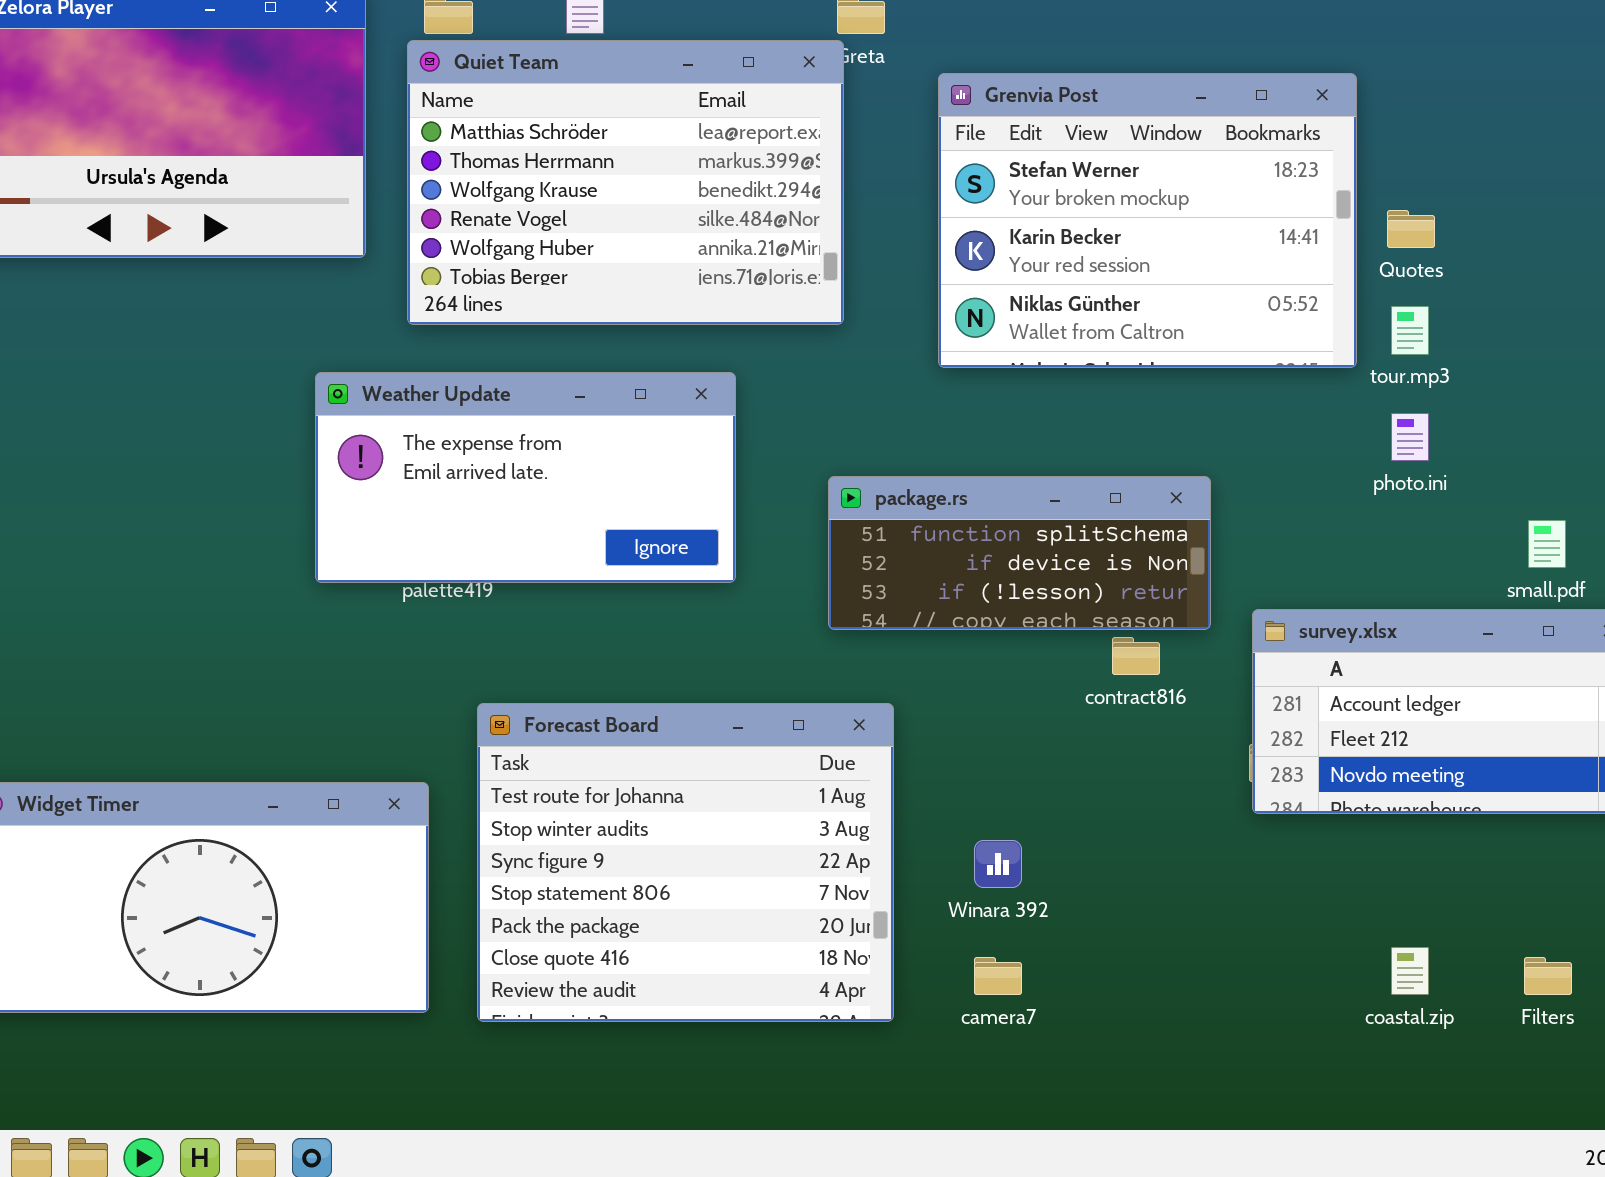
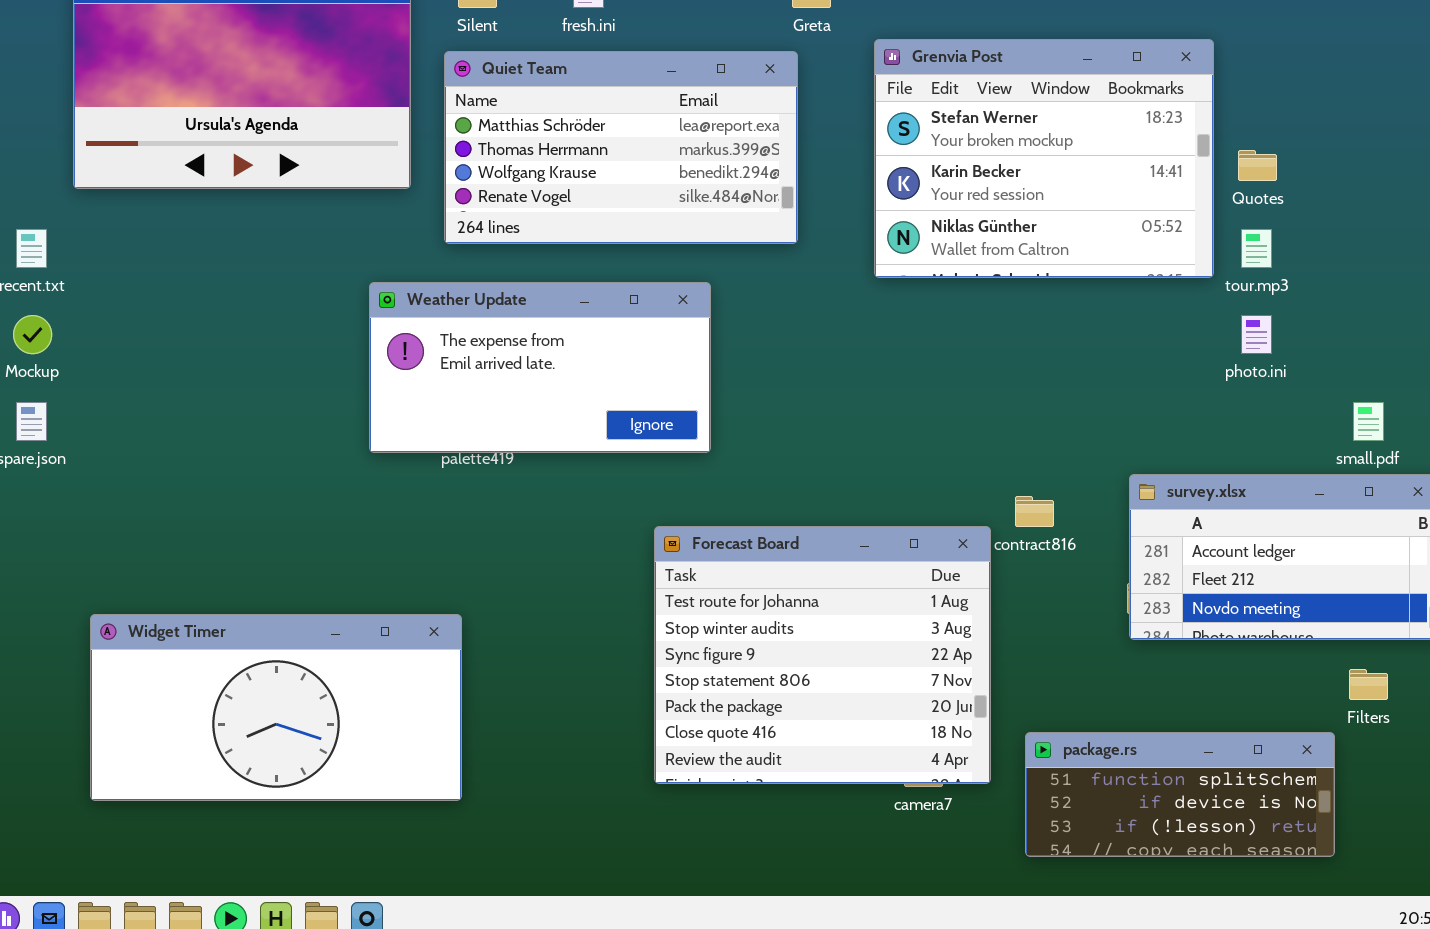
Quiet Team: [407,40,844,325] -> [444,51,798,244], resized
package.rs: [828,476,1211,630] -> [1025,732,1335,857], moved
Forecast Board: [477,703,894,1022] -> [654,526,991,784], moved
Filters: [1524,957,1572,995] -> [1349,669,1388,700], moved

